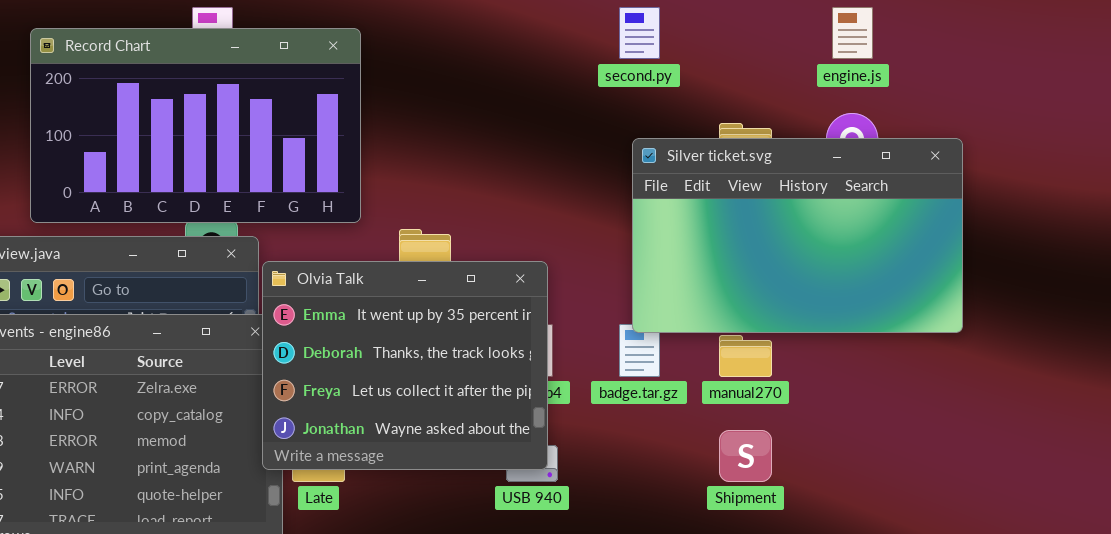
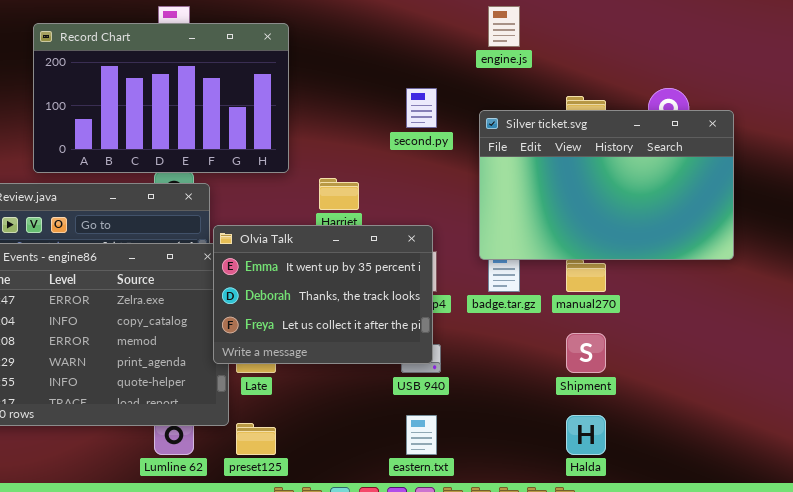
second.py: [619,7,660,59] -> [406,88,437,128], moved
engine.js: [832,7,873,59] -> [488,6,520,47], moved
Silver ticket.svg: [632,138,963,333] -> [479,110,734,260], moved
Olvia Talk: [262,261,548,470] -> [213,225,433,364], resized

